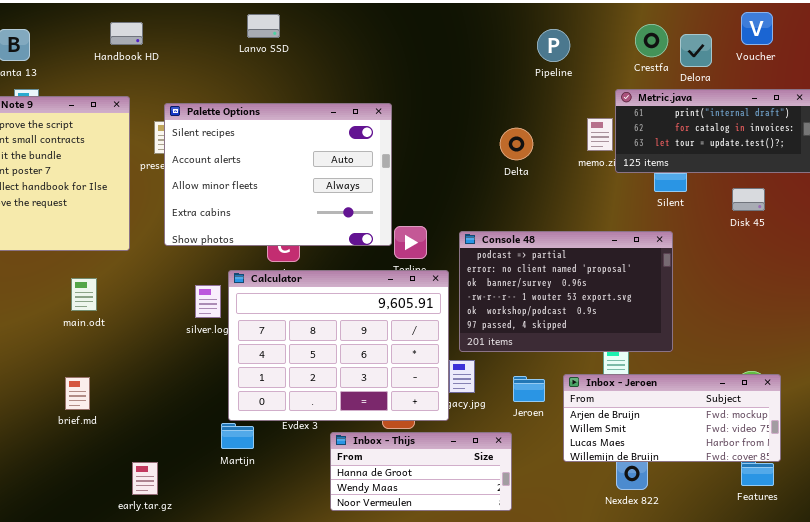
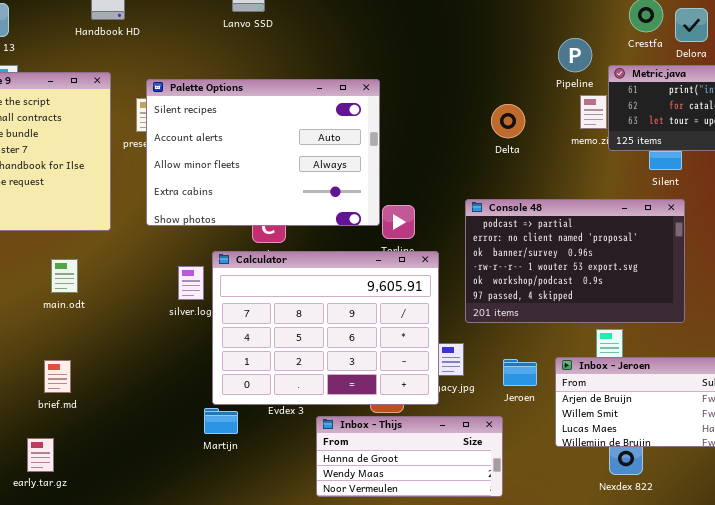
Pipeline: [537,29,570,62] -> [558,38,592,72], moved
Console 48: [459,231,673,352] -> [465,199,685,323], moved
early.tar.gz: [132,462,158,495] -> [27,438,54,472], moved

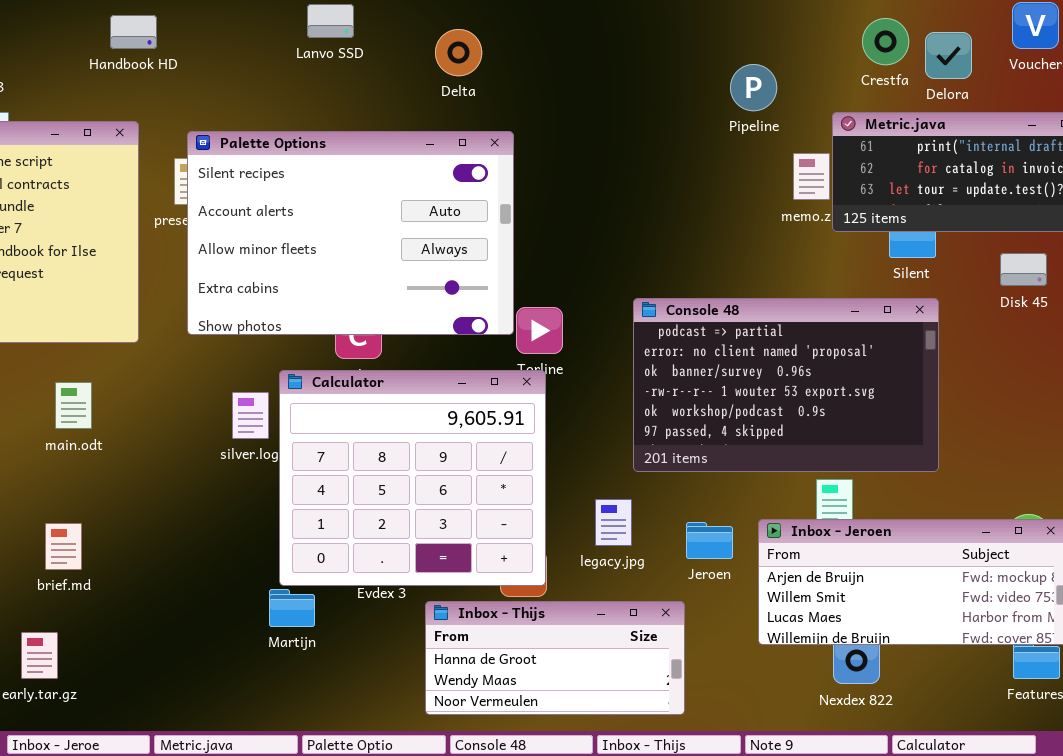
Pipeline: [558,38,592,72] -> [730,64,777,111], moved
Delta: [491,104,525,138] -> [435,29,482,76], moved
Calculator: [212,251,439,405] -> [279,370,546,586], resized

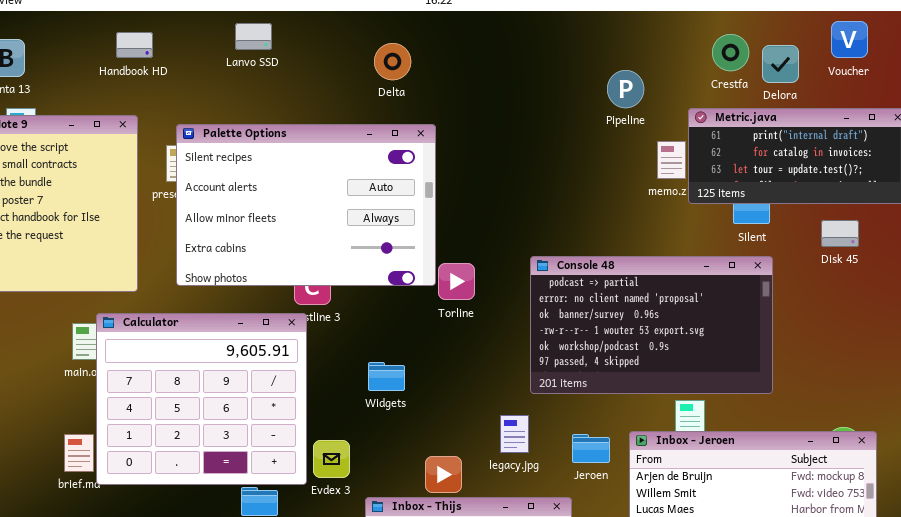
Lanvo SSD: [307,4,354,38] -> [235,23,272,50], moved
Calculator: [279,370,546,586] -> [96,313,307,485], moved

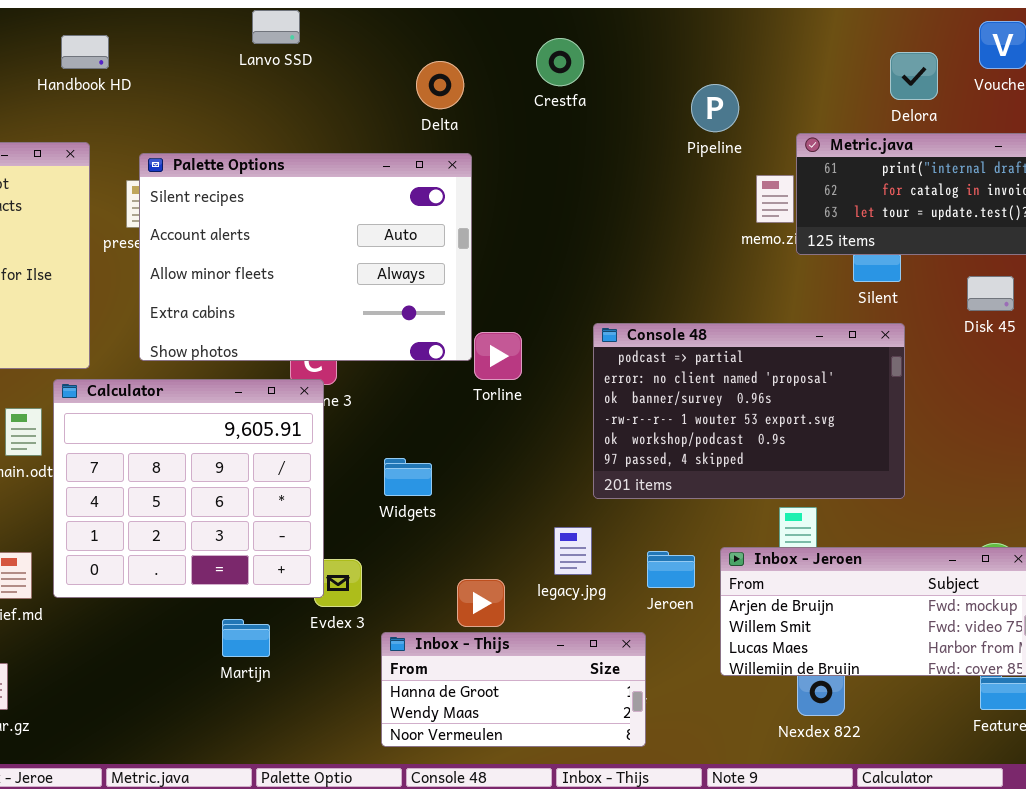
Lanvo SSD: [235,23,272,50] -> [252,10,300,44], moved
Crestfa: [712,34,749,71] -> [536,38,584,86], moved
Delta: [374,43,411,80] -> [416,61,464,109], moved
Calculator: [96,313,307,485] -> [53,379,324,598], moved

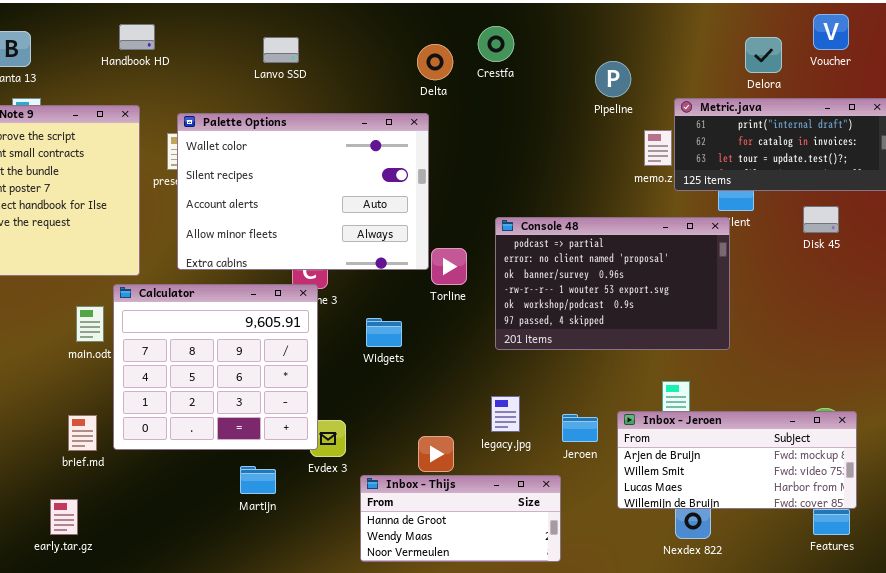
Lanvo SSD: [252,10,300,44] -> [263,37,299,63], moved
Delta: [416,61,464,109] -> [417,44,453,80], moved
Palette Options: [139,153,472,361] -> [177,113,429,270], scrolled up 1 row
Console 48: [593,323,905,499] -> [495,217,730,350], moved
Widgets: [384,458,432,496] -> [366,318,402,347], moved

